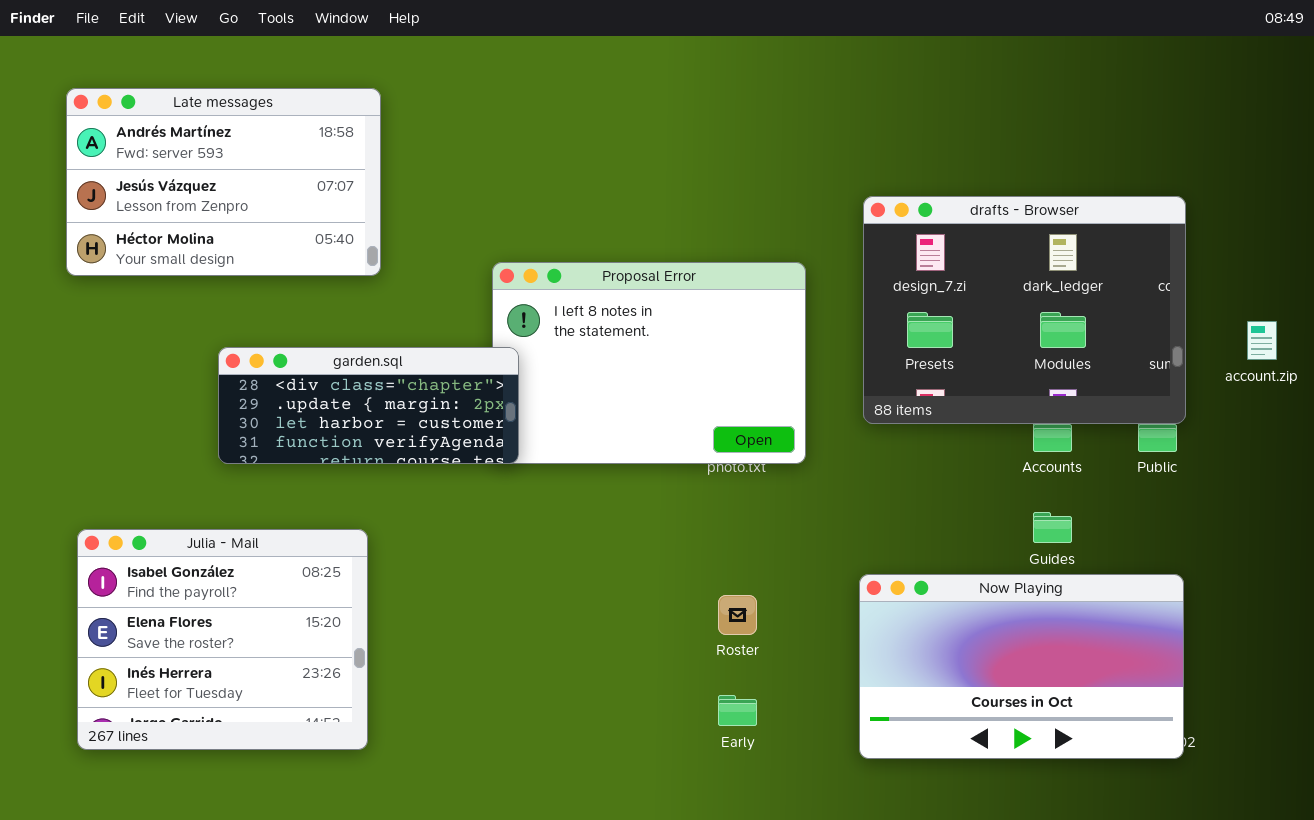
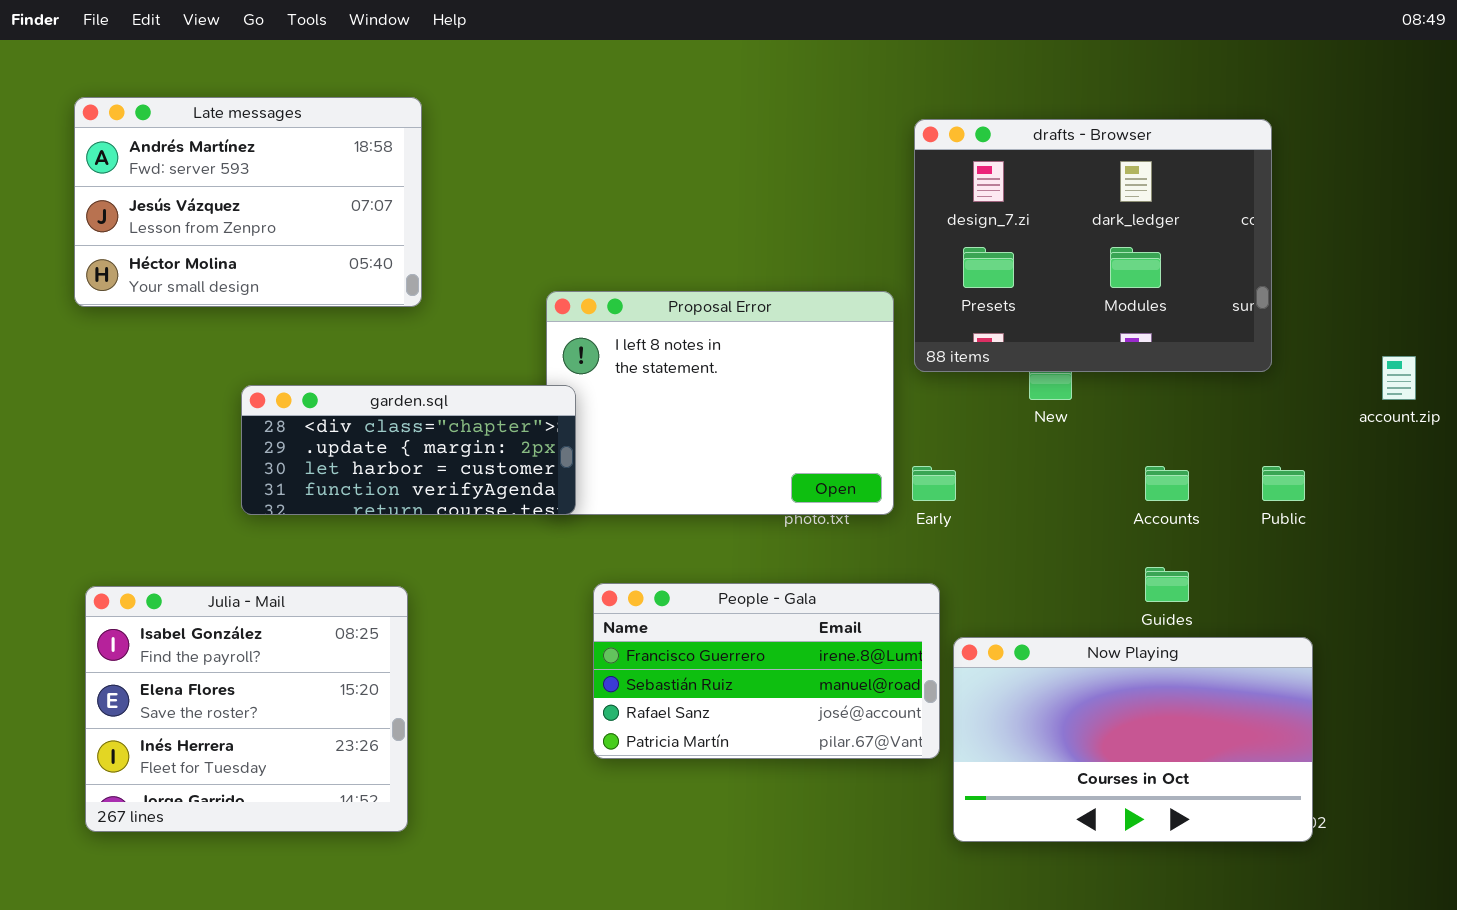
drafts - Browser: [863,196,1186,424] -> [914,119,1272,372], moved
People - Gala: none -> [593,583,940,759], opened
Early: [718,695,757,726] -> [912,466,956,501], moved

